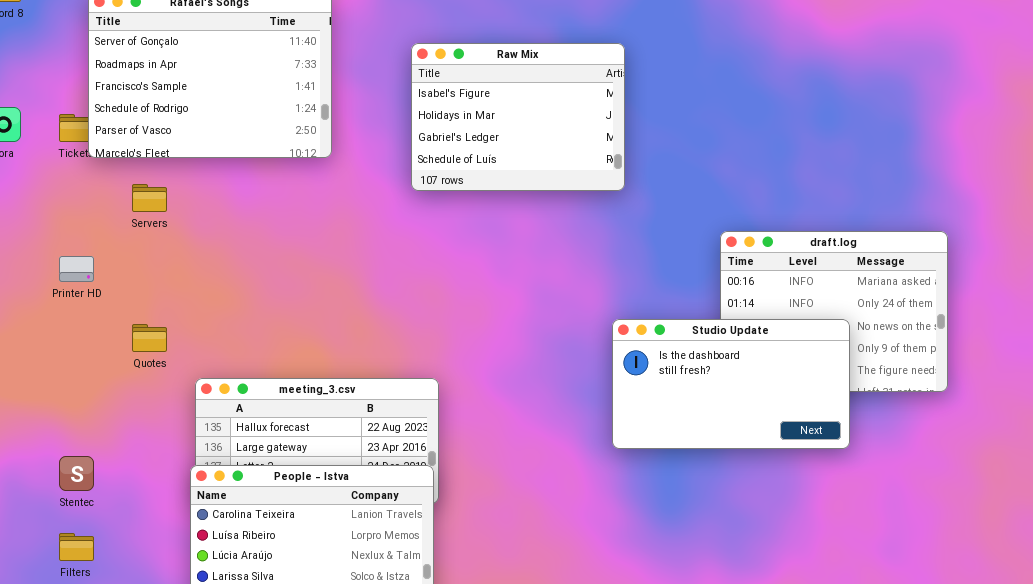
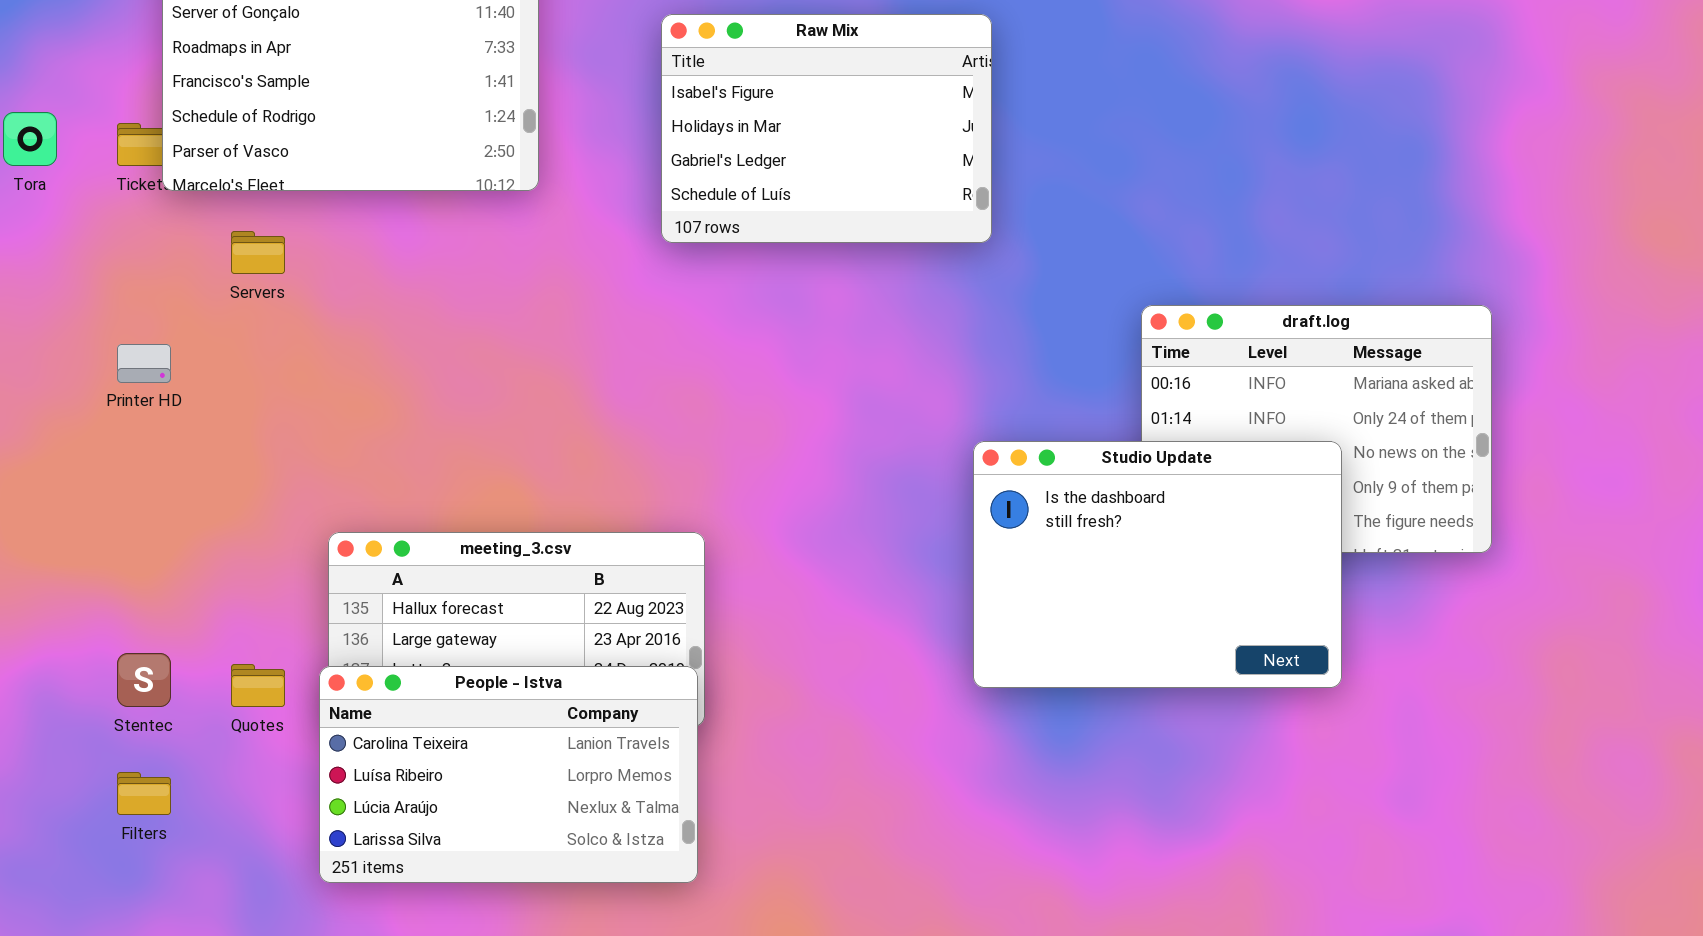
Studio Update: [612,319,850,449] -> [973,441,1342,688], resized
Quotes: [132,324,167,352] -> [231,664,285,707], moved

